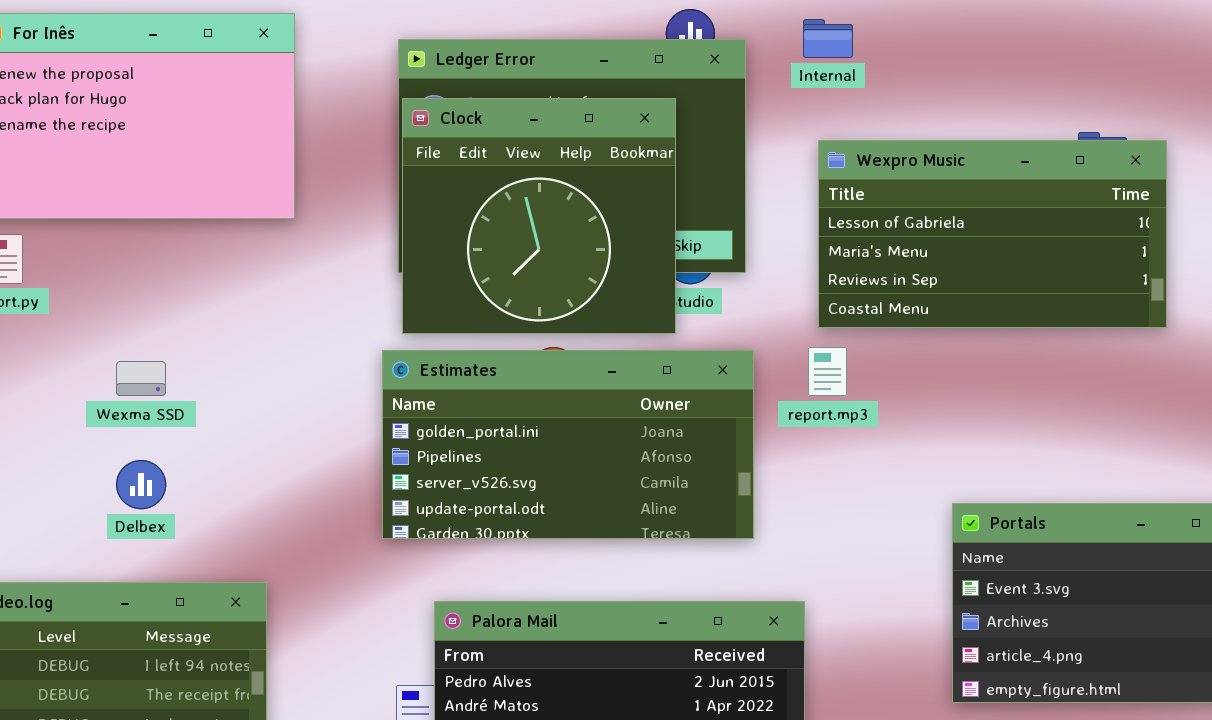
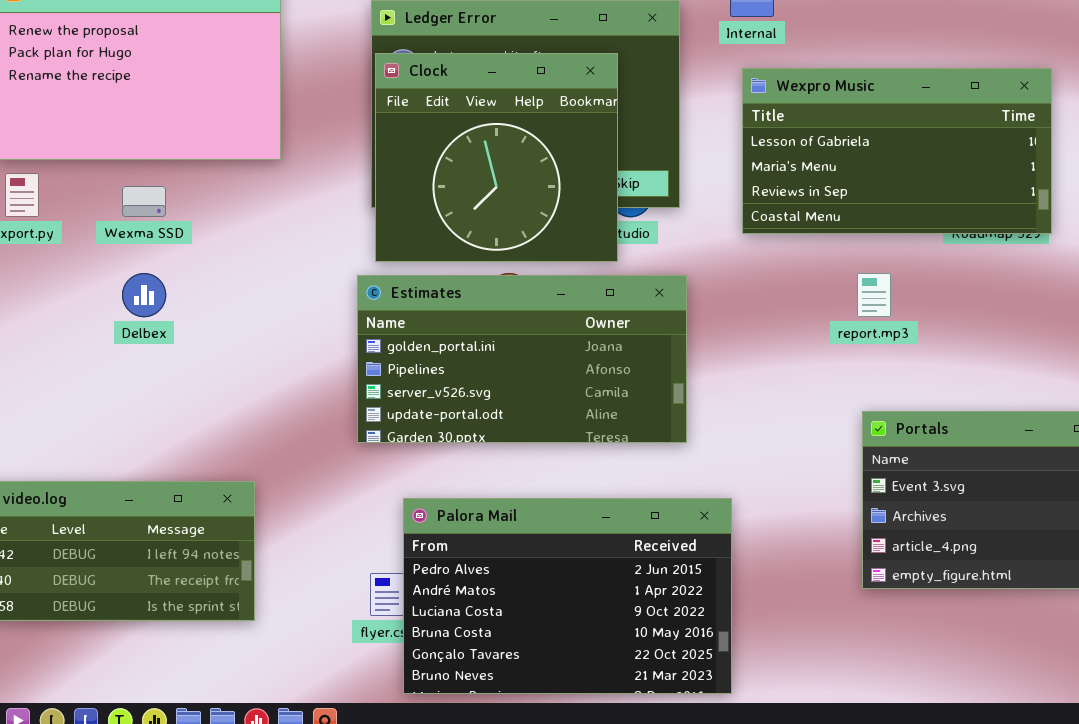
Wexpro Music: [818,140,1167,328] -> [742,68,1052,234], moved
report.mp3: [808,347,847,396] -> [857,273,891,317], moved
Wexma SSD: [116,361,166,396] -> [122,186,166,217], moved
Delbex: [116,460,166,509] -> [122,273,166,317], moved

